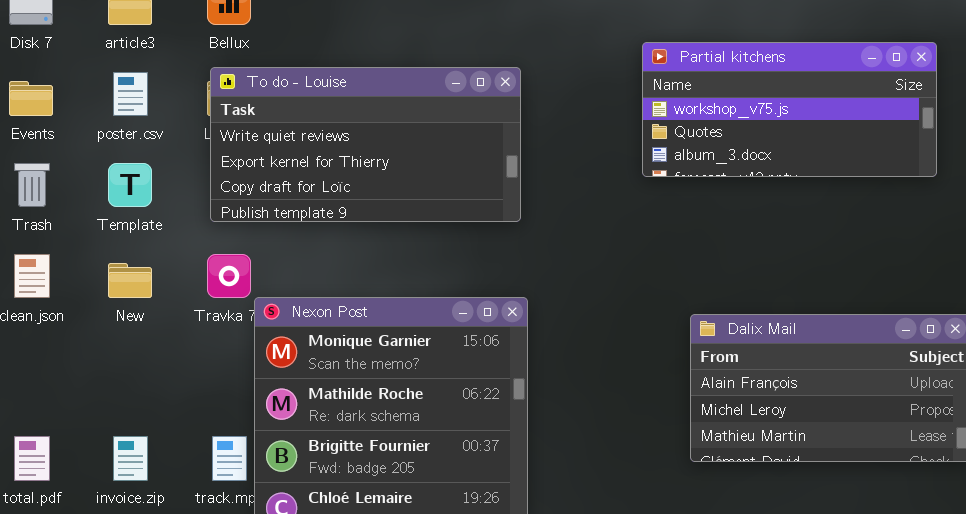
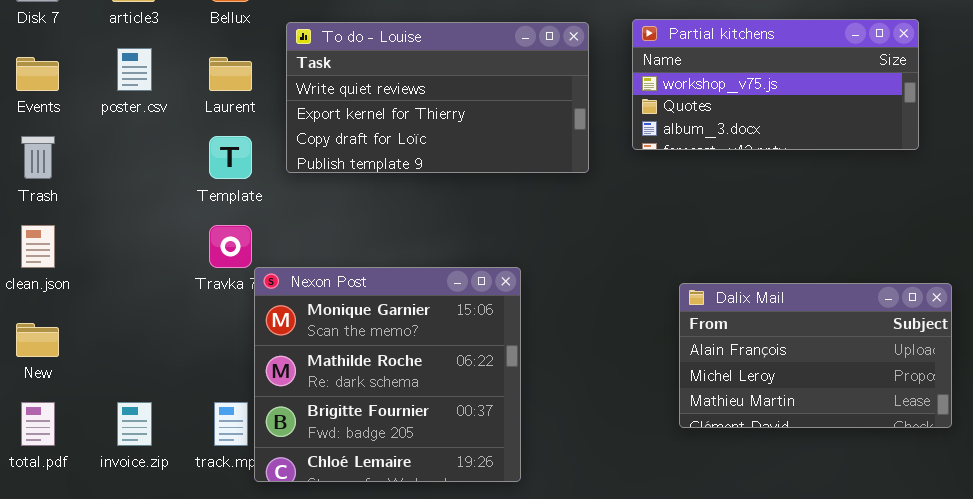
To do - Louise: [210,67,521,222] -> [286,22,589,173], moved
Template: [108,163,152,207] -> [209,136,252,179], moved
New: [108,263,152,298] -> [16,323,59,357], moved

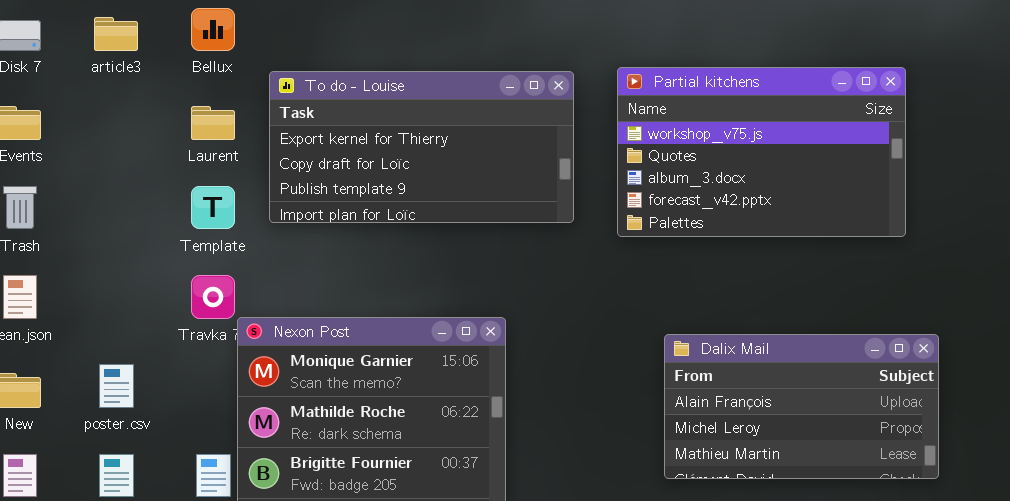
Partial kitchens: [632,19,919,150] -> [617,67,906,237], resized
To do - Louise: [286,22,589,173] -> [269,71,574,223], scrolled down 1 row
poster.csv: [117,48,152,91] -> [99,364,134,408], moved

